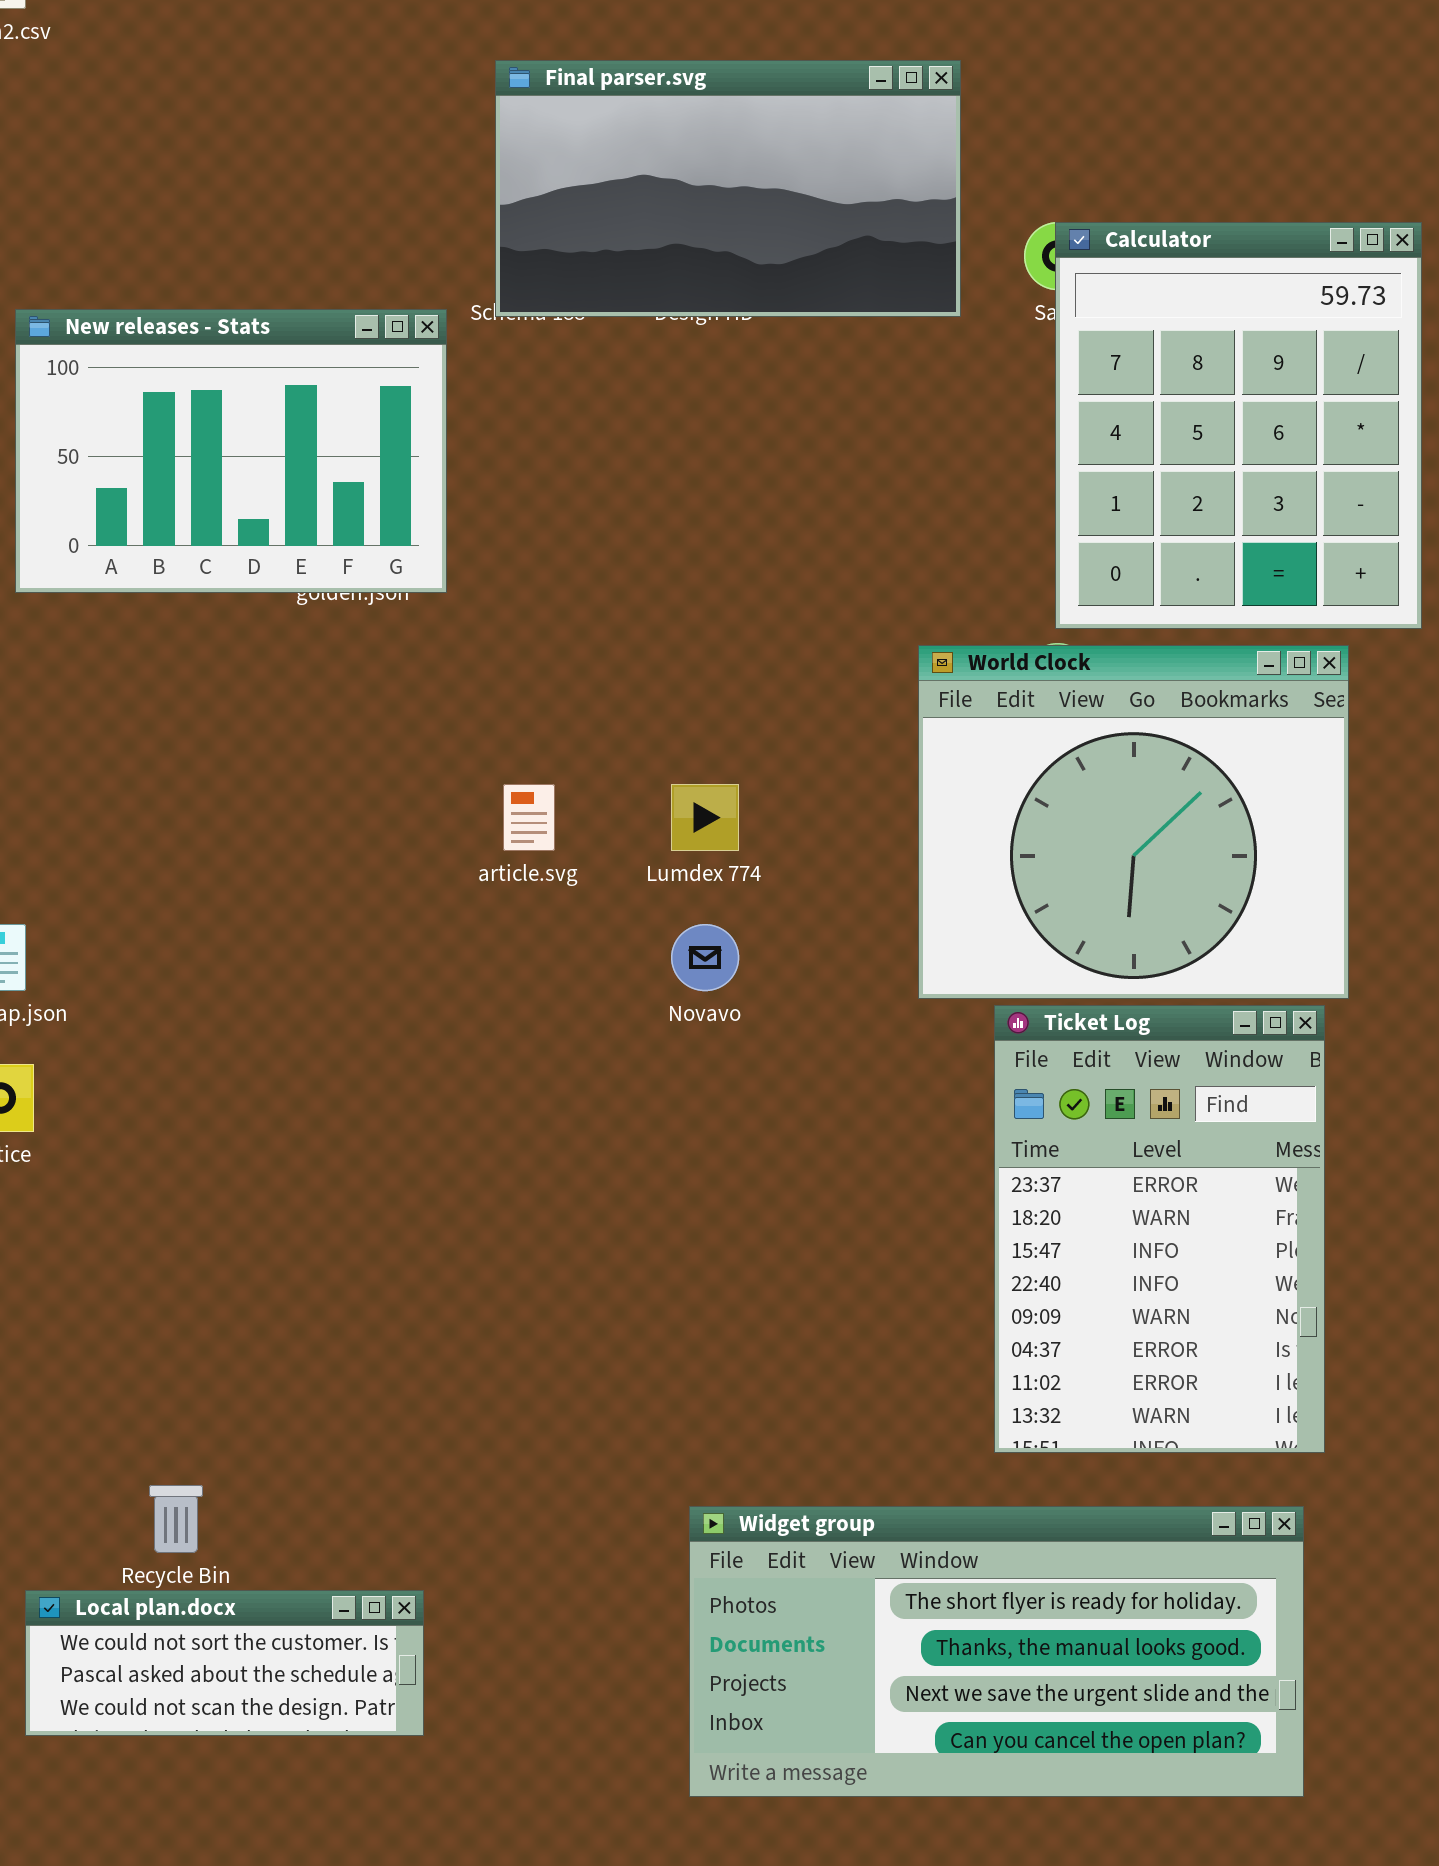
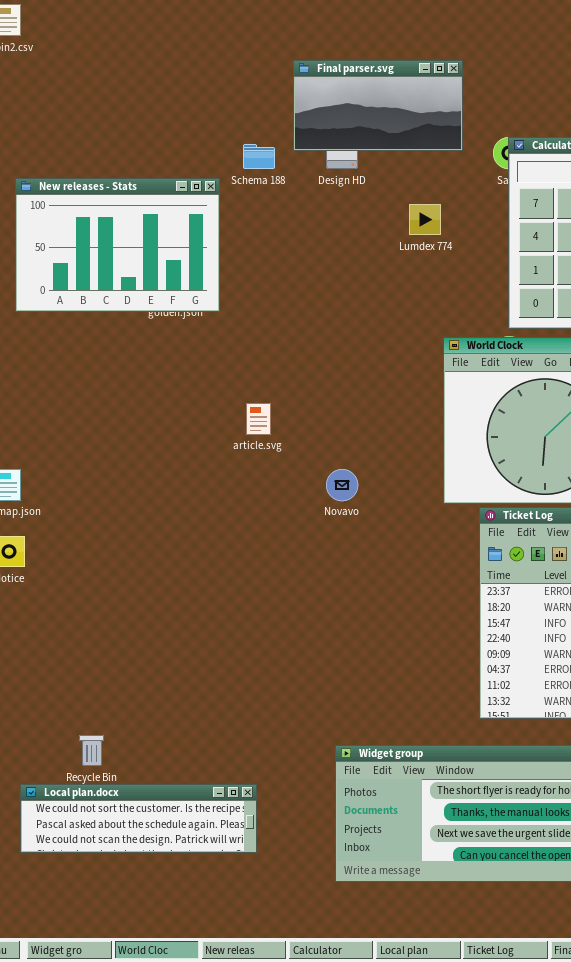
Final parser.svg: [495,60,961,317] -> [293,60,463,151], resized
Lumdex 774: [671,784,739,851] -> [409,204,441,235], moved
Local plan.docx: [25,1590,424,1736] -> [20,784,257,853], resized

